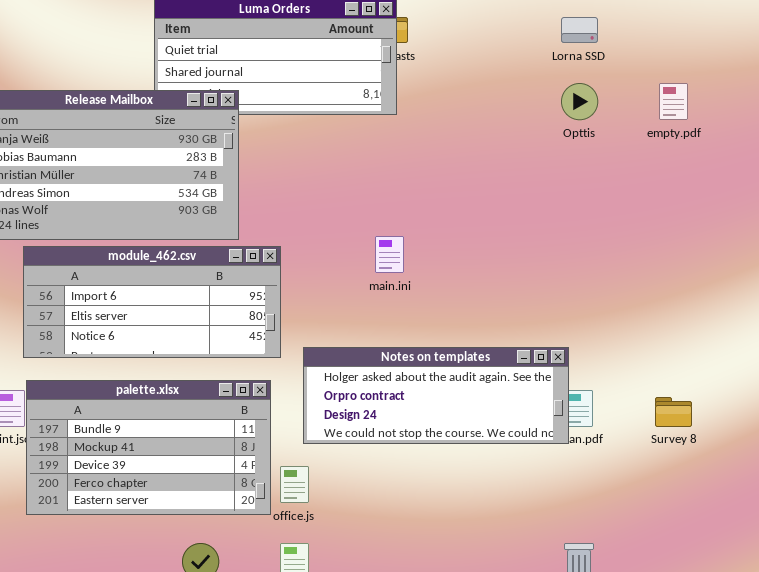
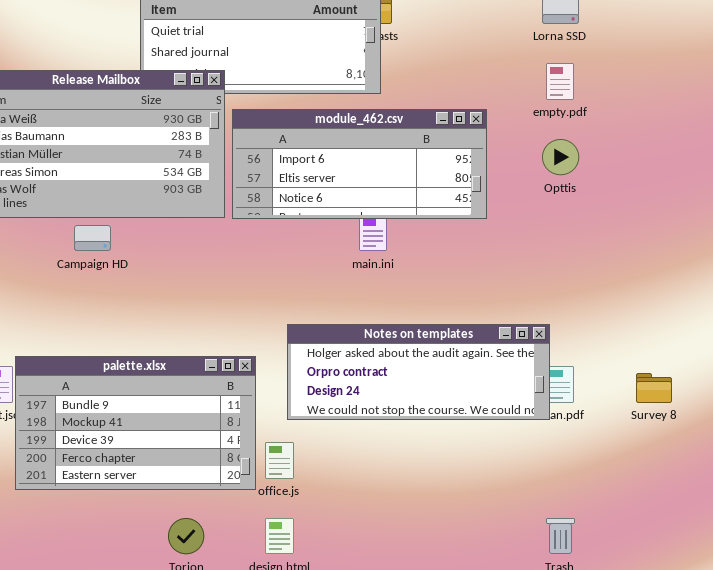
Opttis: [561,83,598,120] -> [542,139,579,175], moved
empty.pdf: [659,83,688,120] -> [546,63,574,100], moved
module_462.csv: [23,246,281,358] -> [232,109,487,219], moved

